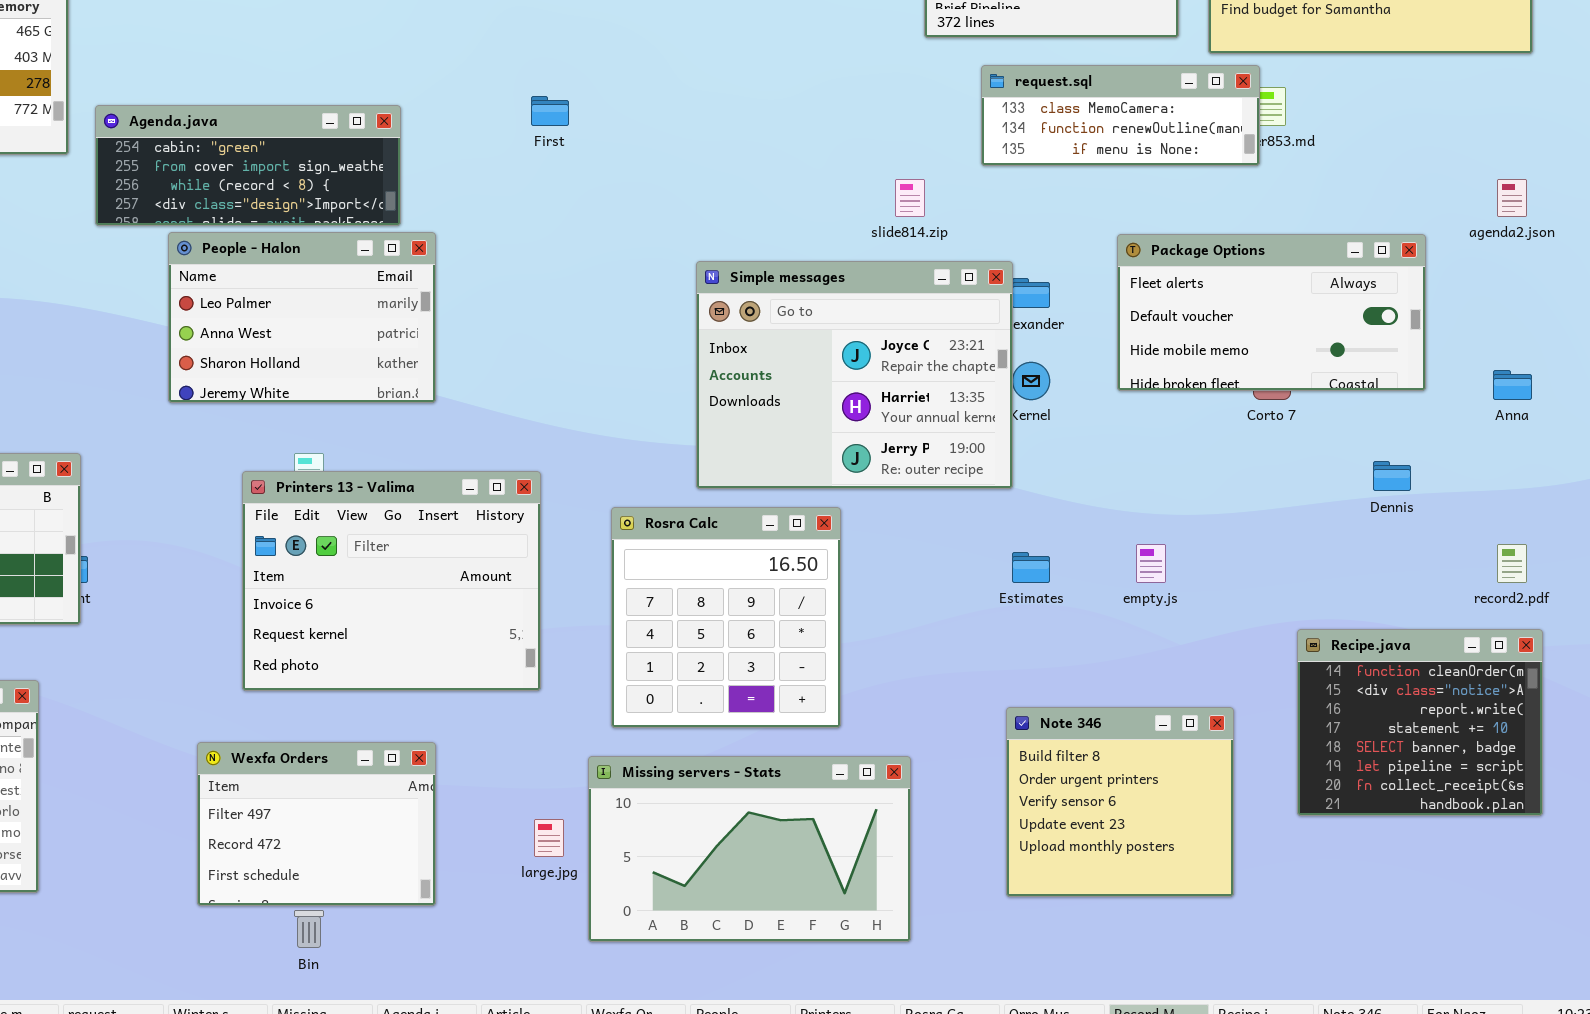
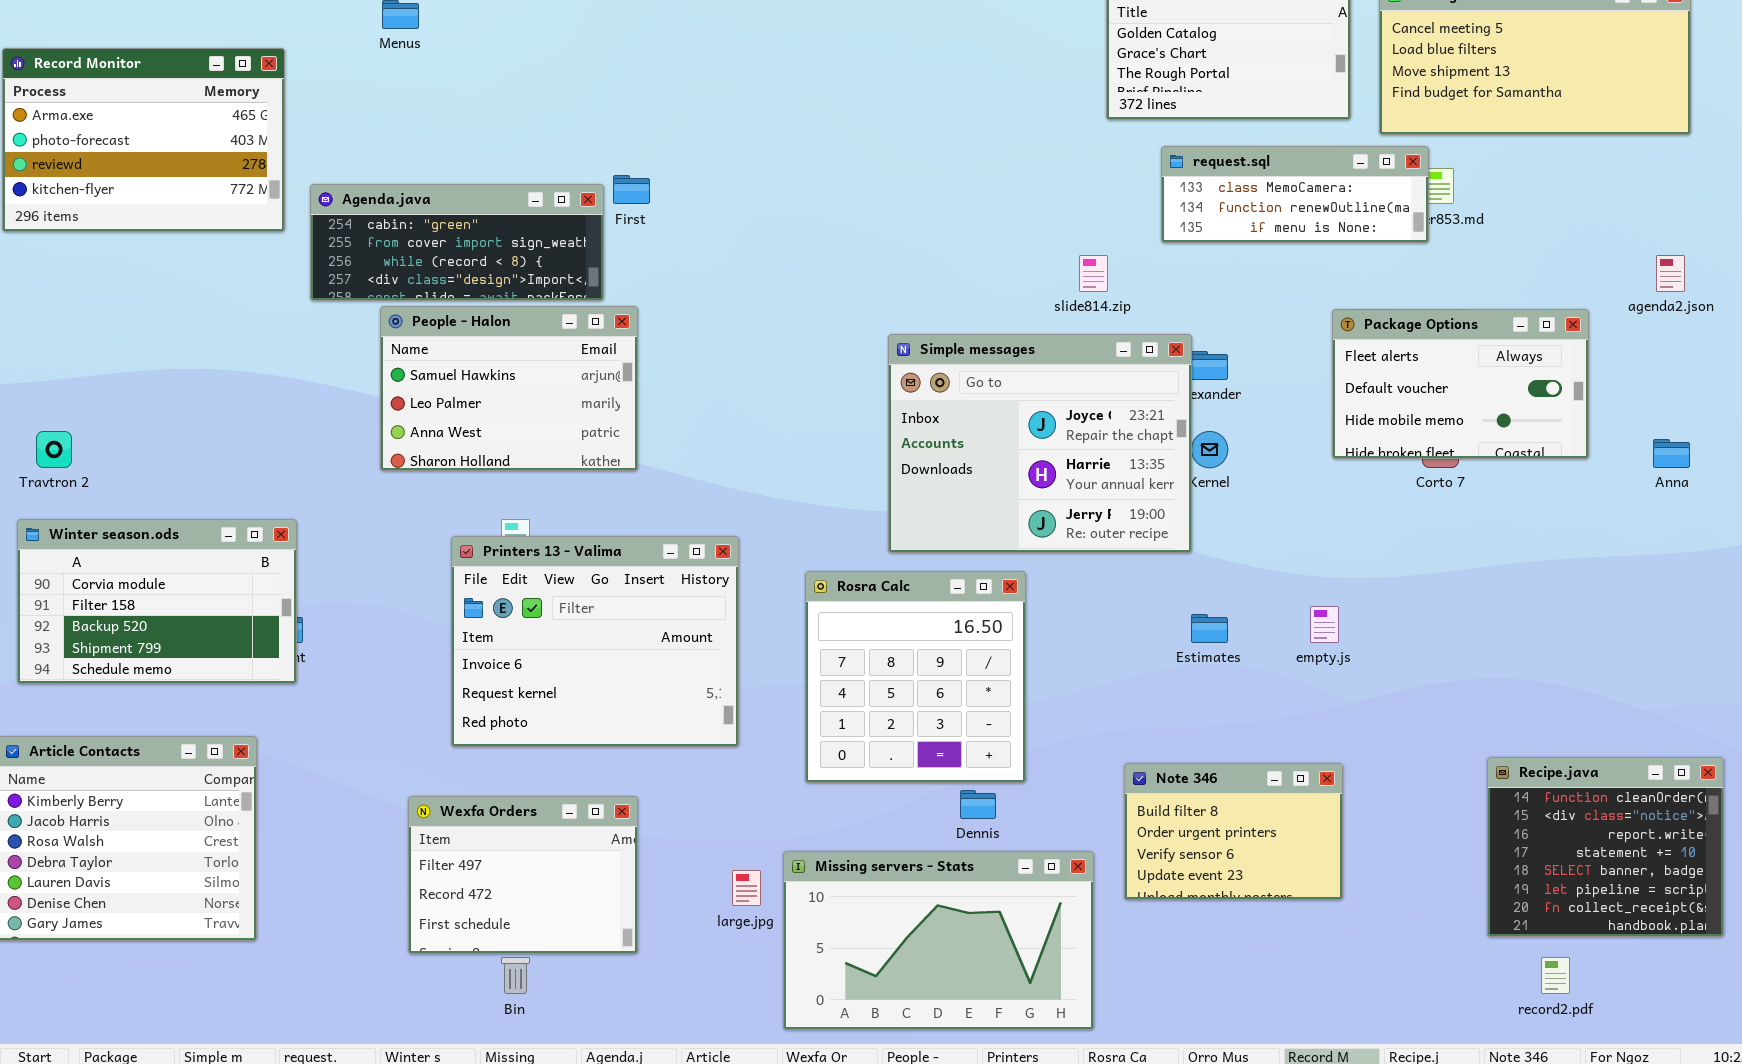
First: [531,96,569,126] -> [613,175,650,204], moved
People - Halon: [168,232,436,403] -> [380,306,638,471], scrolled up 1 row
Package Options: [1117,234,1426,391] -> [1332,309,1589,459], resized
Dennis: [1373,461,1411,491] -> [960,790,996,819], moved
record2.pdf: [1497,544,1527,583] -> [1541,957,1570,994], moved
Recipe.java: [1297,629,1543,816] -> [1487,757,1724,937], moved
Note 346: [1006,707,1234,897] -> [1124,763,1343,900], moved, resized
Missing servers - Stats: [588,756,911,942] -> [783,851,1094,1030], moved

